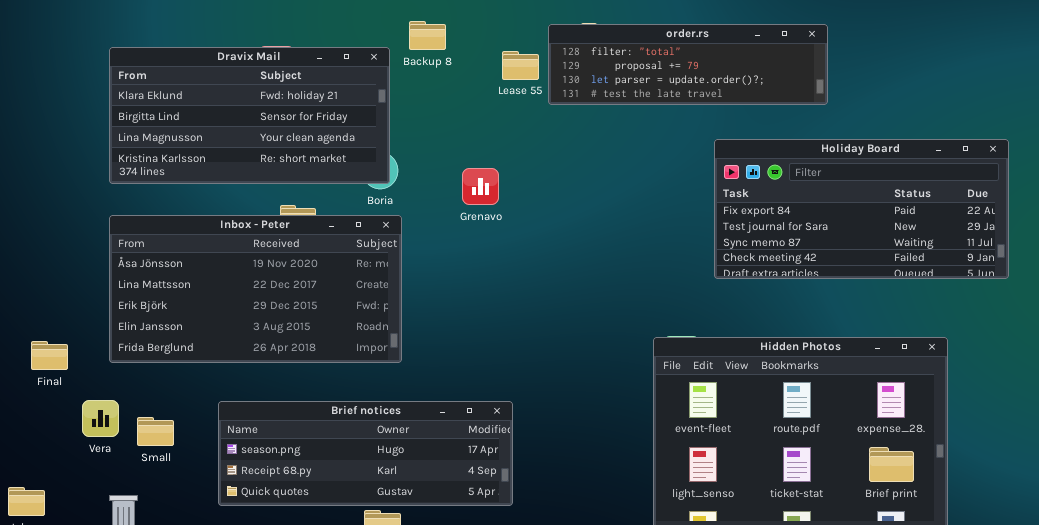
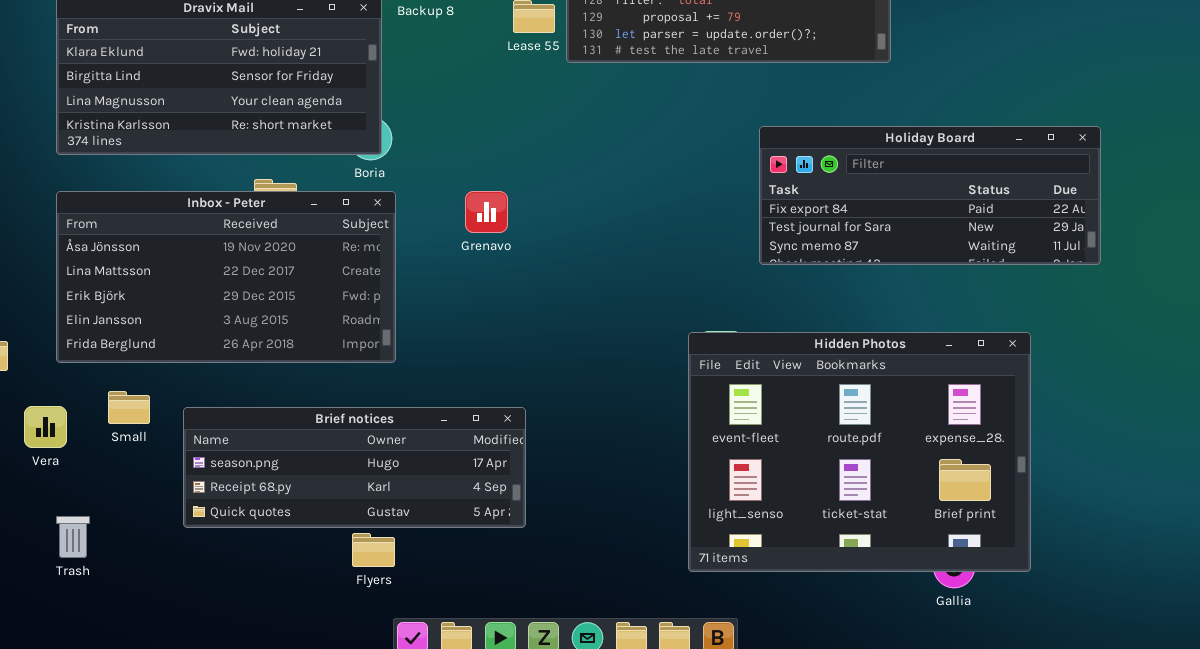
Holiday Board: [714,139,1009,279] -> [759,126,1101,265], resized
Grenavo: [462,168,499,205] -> [465,191,508,233], moved
Small: [137,417,174,446] -> [108,391,150,424], moved

